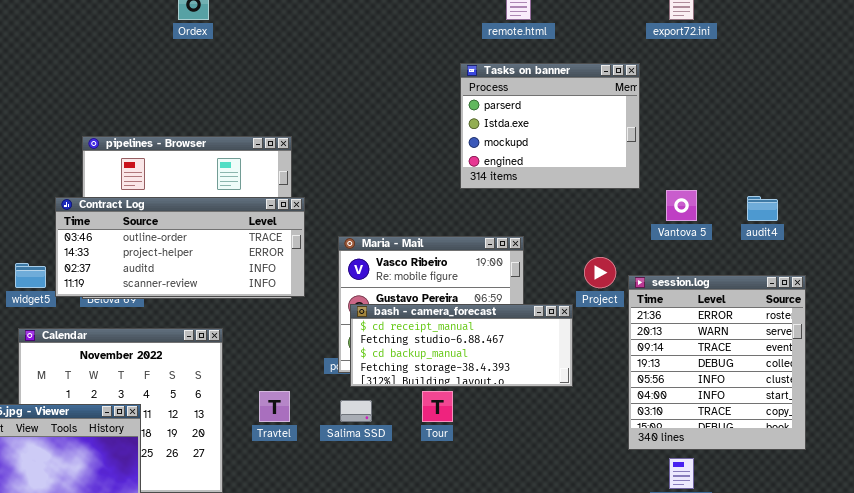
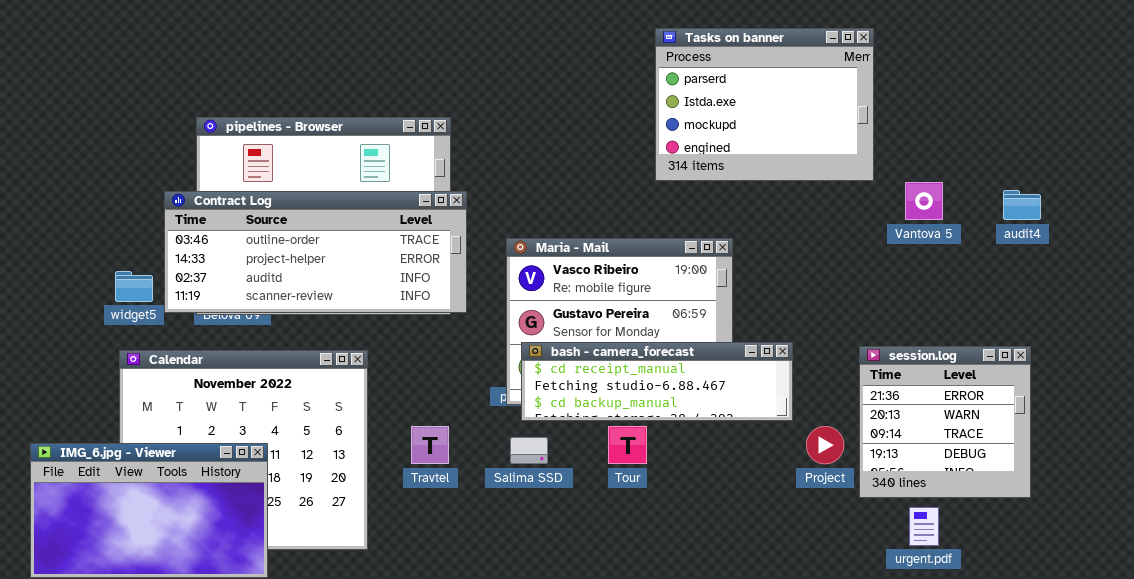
Project: [584,257,616,288] -> [806,426,844,464], moved
session.log: [628,275,806,450] -> [859,346,1031,498], resized
bash - camera_forecast: [350,304,573,387] -> [521,342,793,421], resized

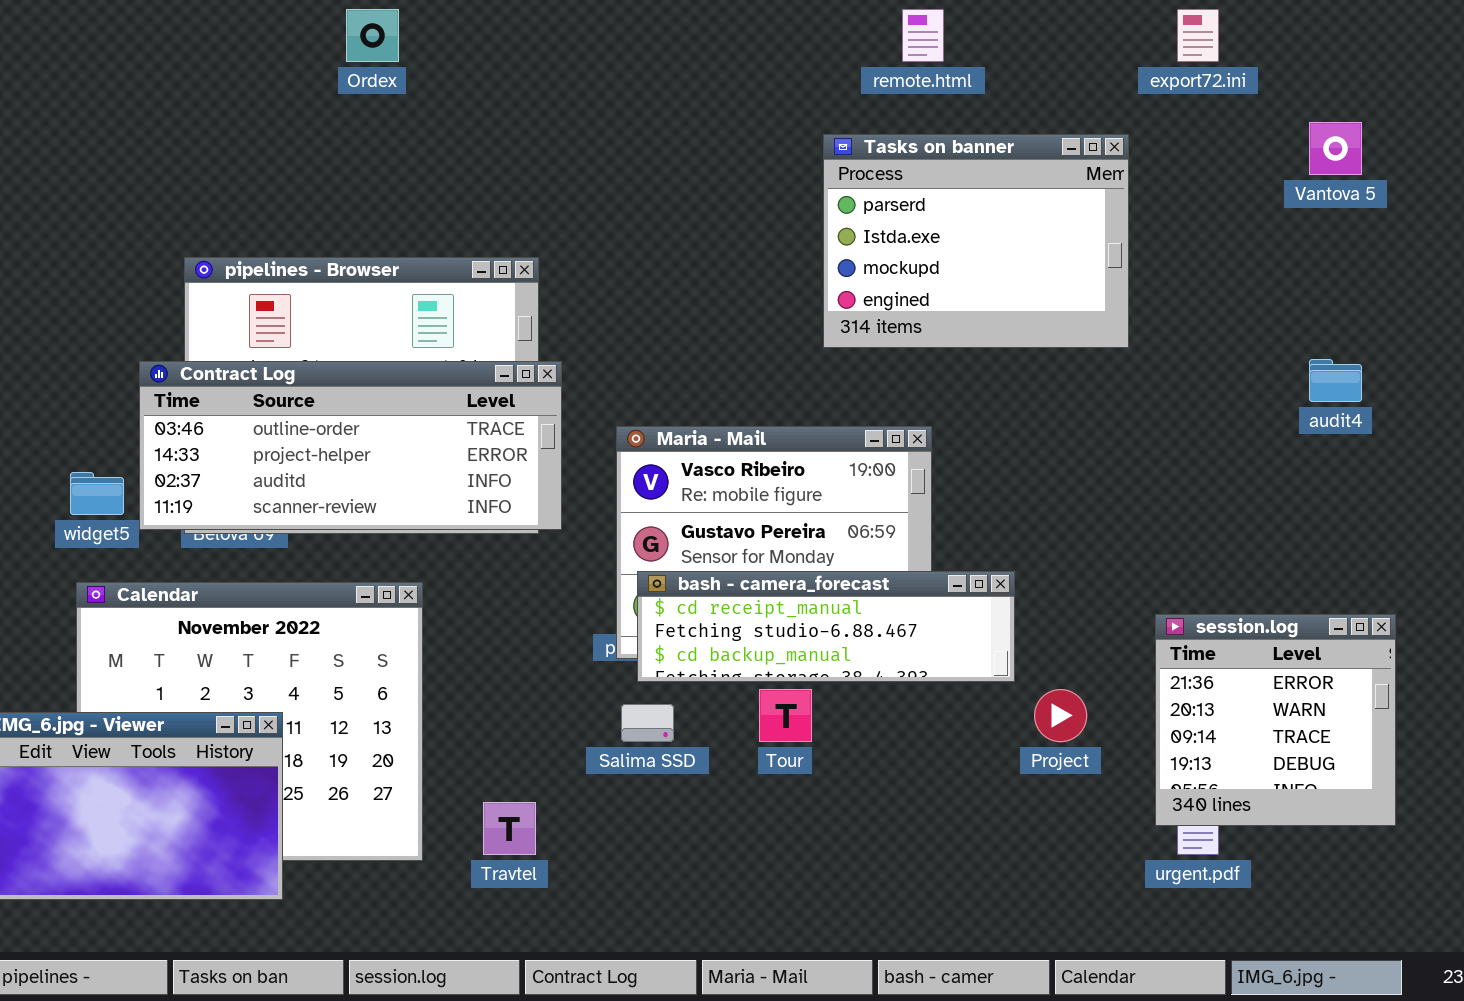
Vantova 5: [905,182,943,220] -> [1309,122,1362,175], moved
session.log: [859,346,1031,498] -> [1155,614,1396,826], moved
Travtel: [411,426,449,464] -> [483,802,536,855], moved

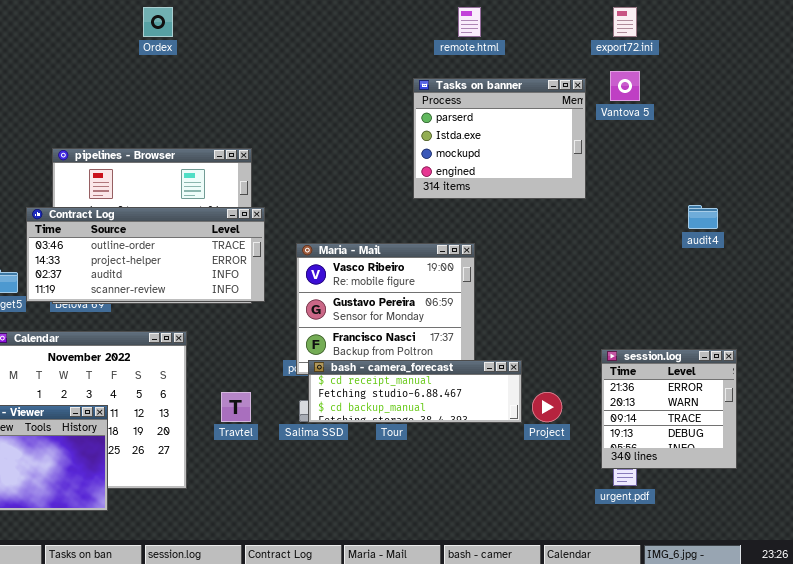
Vantova 5: [1309,122,1362,175] -> [610,71,640,101], moved
bash - camera_forecast: [637,571,1015,682] -> [308,360,522,423], moved
Travtel: [483,802,536,855] -> [221,392,251,422], moved

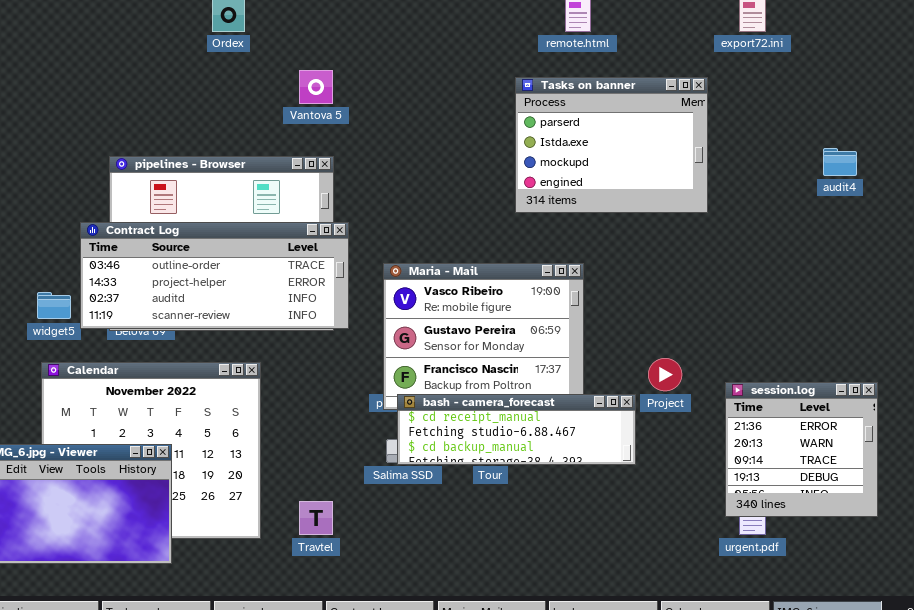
Vantova 5: [610,71,640,101] -> [299,70,333,104], moved
audit4: [688,205,718,229] -> [823,148,857,176], moved
Travtel: [221,392,251,422] -> [299,501,333,535], moved
Project: [532,392,562,422] -> [648,358,682,391], moved

